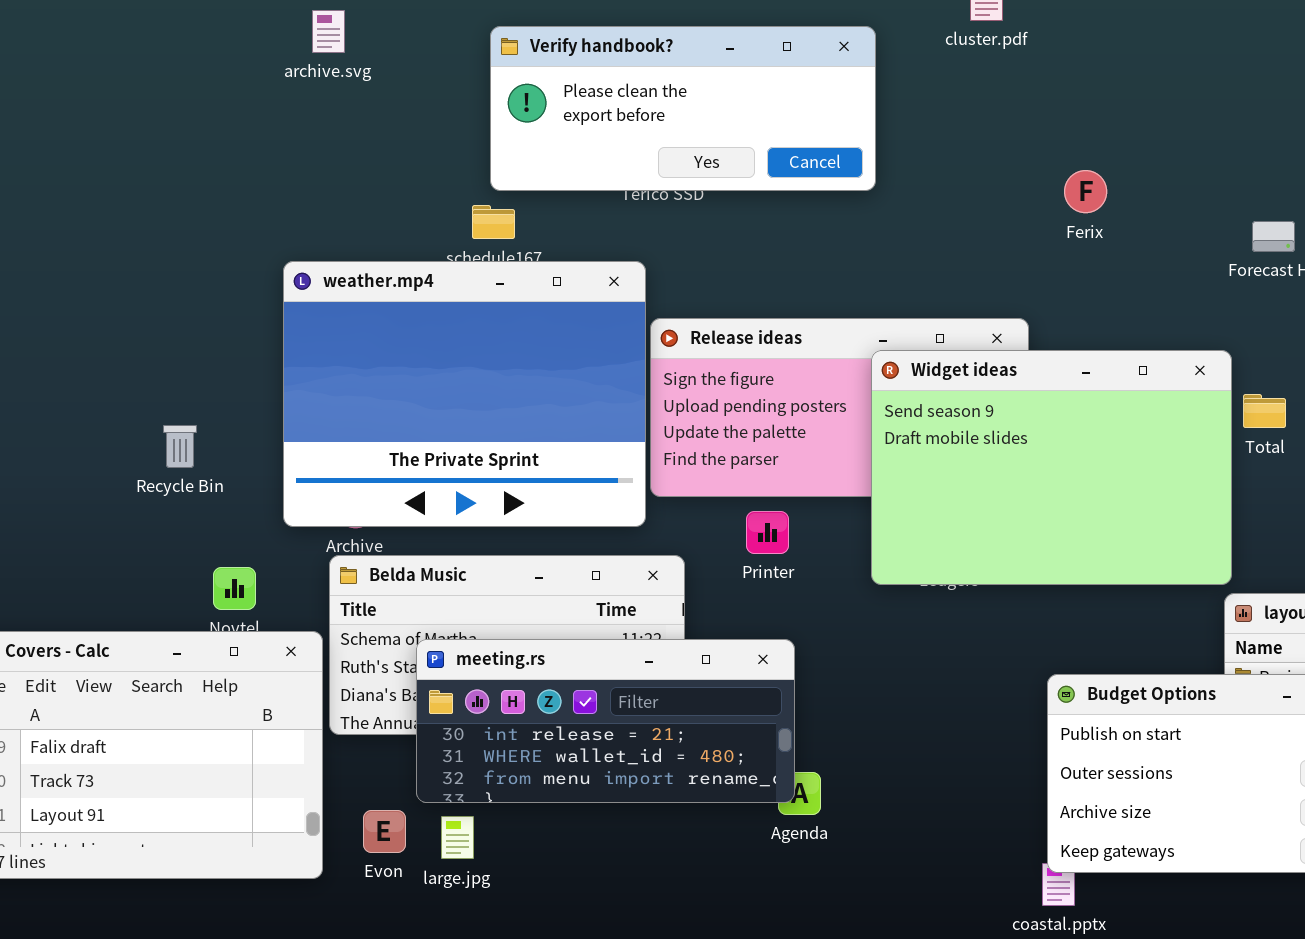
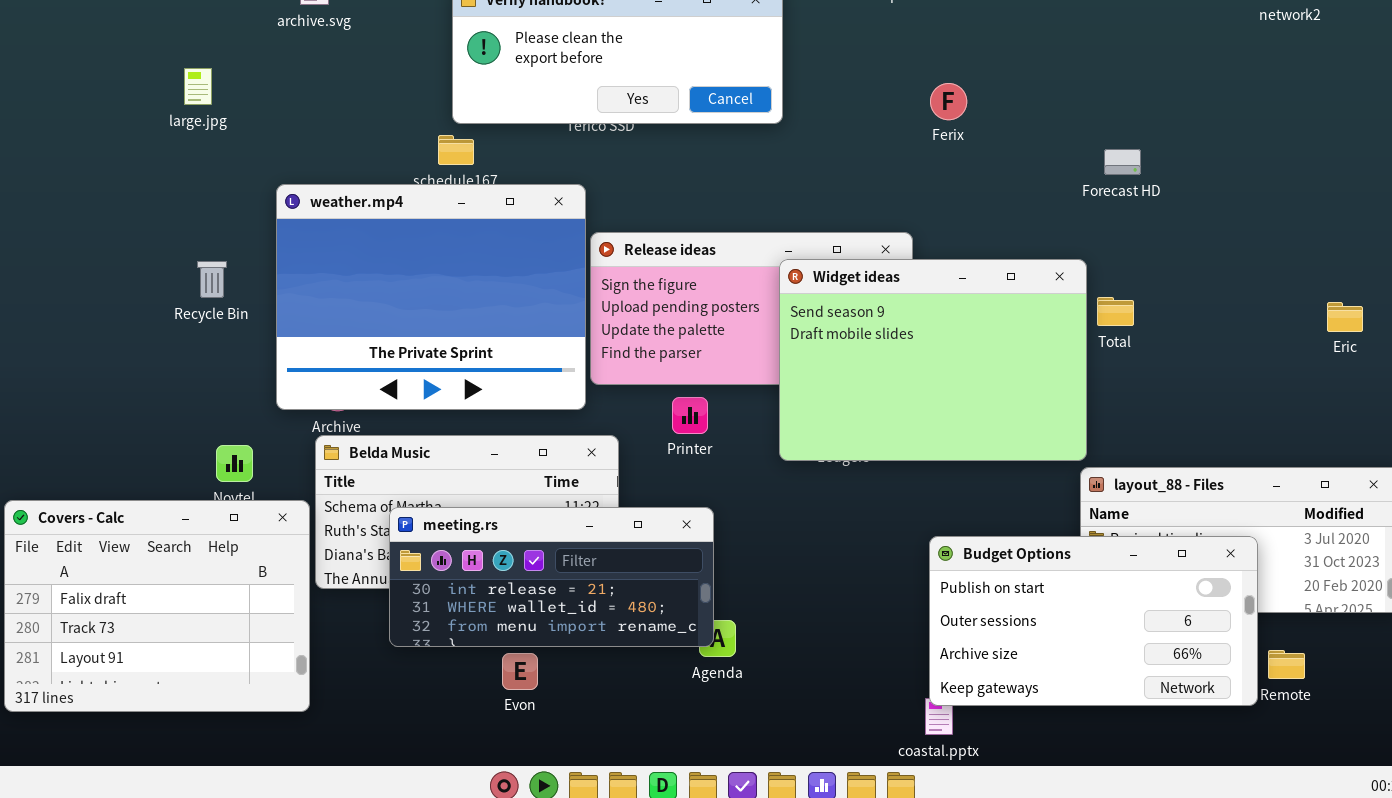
Ferix: [1064,170,1107,213] -> [930,83,967,120], moved
Recycle Bin: [163,425,197,468] -> [197,261,227,298], moved
Evon: [363,810,406,853] -> [502,653,538,690], moved
large.jpg: [441,816,474,859] -> [184,68,212,105], moved

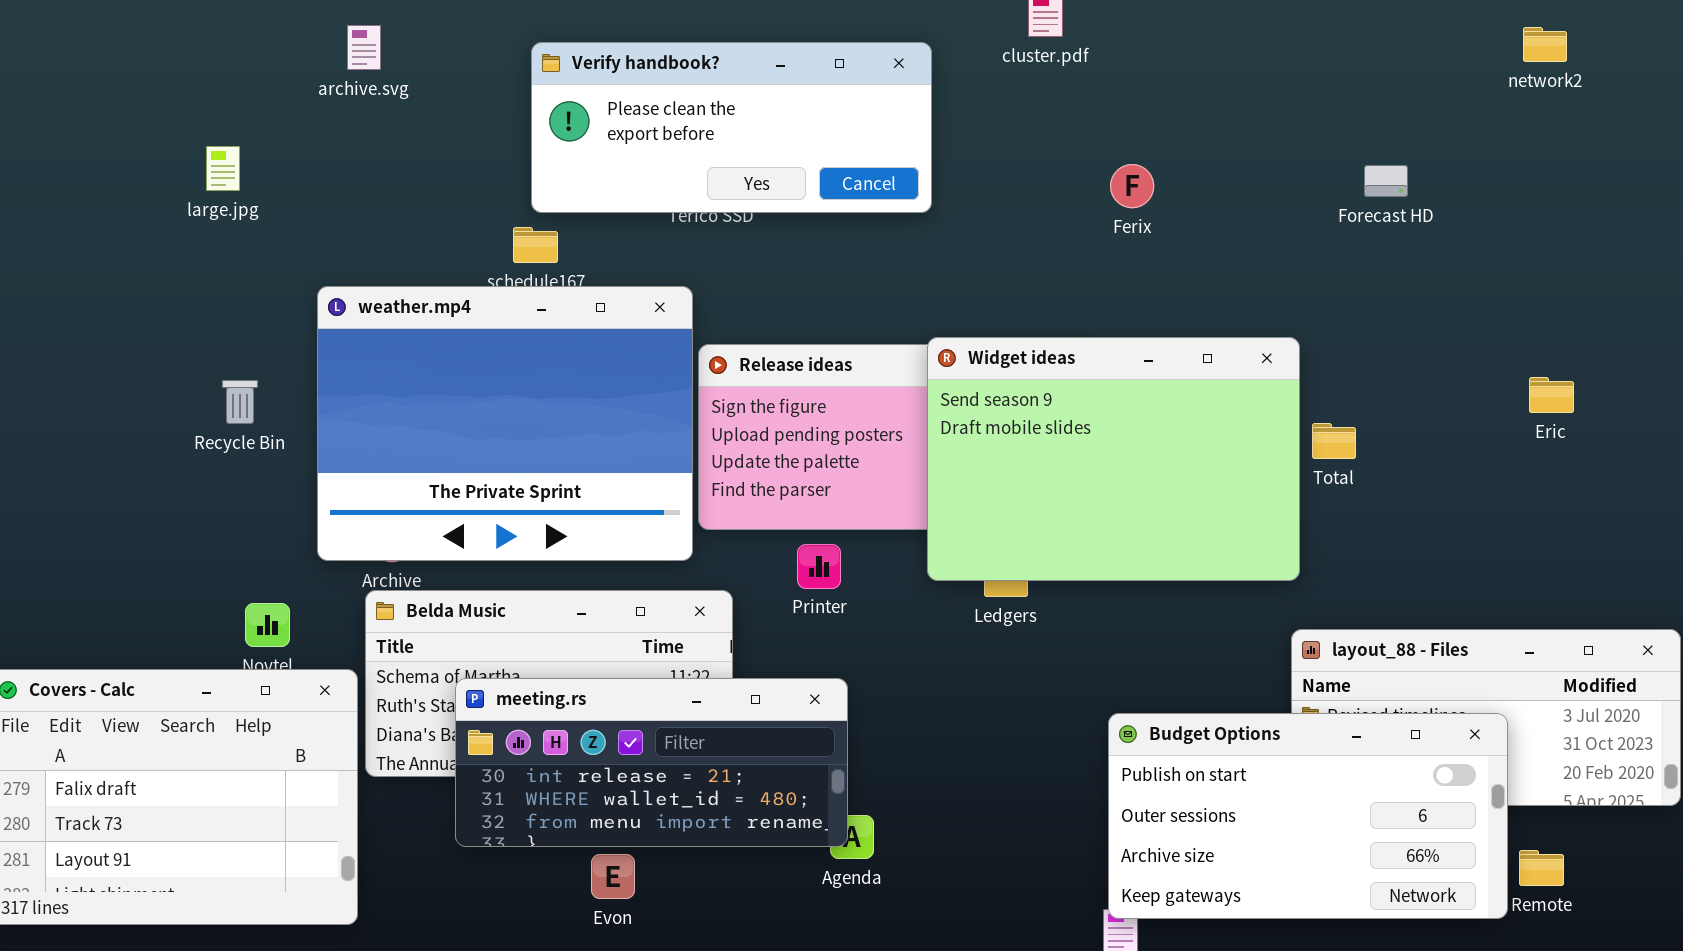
Forecast HD: [1104,149,1141,175] -> [1364,165,1408,197], moved
Widget ideas: [779,259,1087,461] -> [927,337,1300,581], moved
Eric: [1327,302,1363,332] -> [1529,377,1574,413], moved

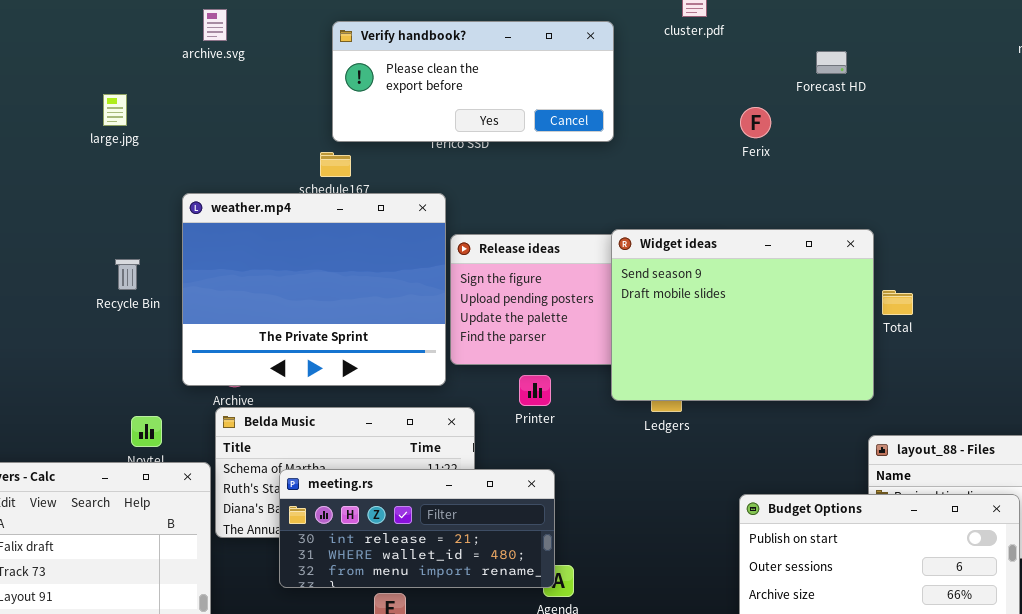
Forecast HD: [1364,165,1408,197] -> [816,51,847,74], moved

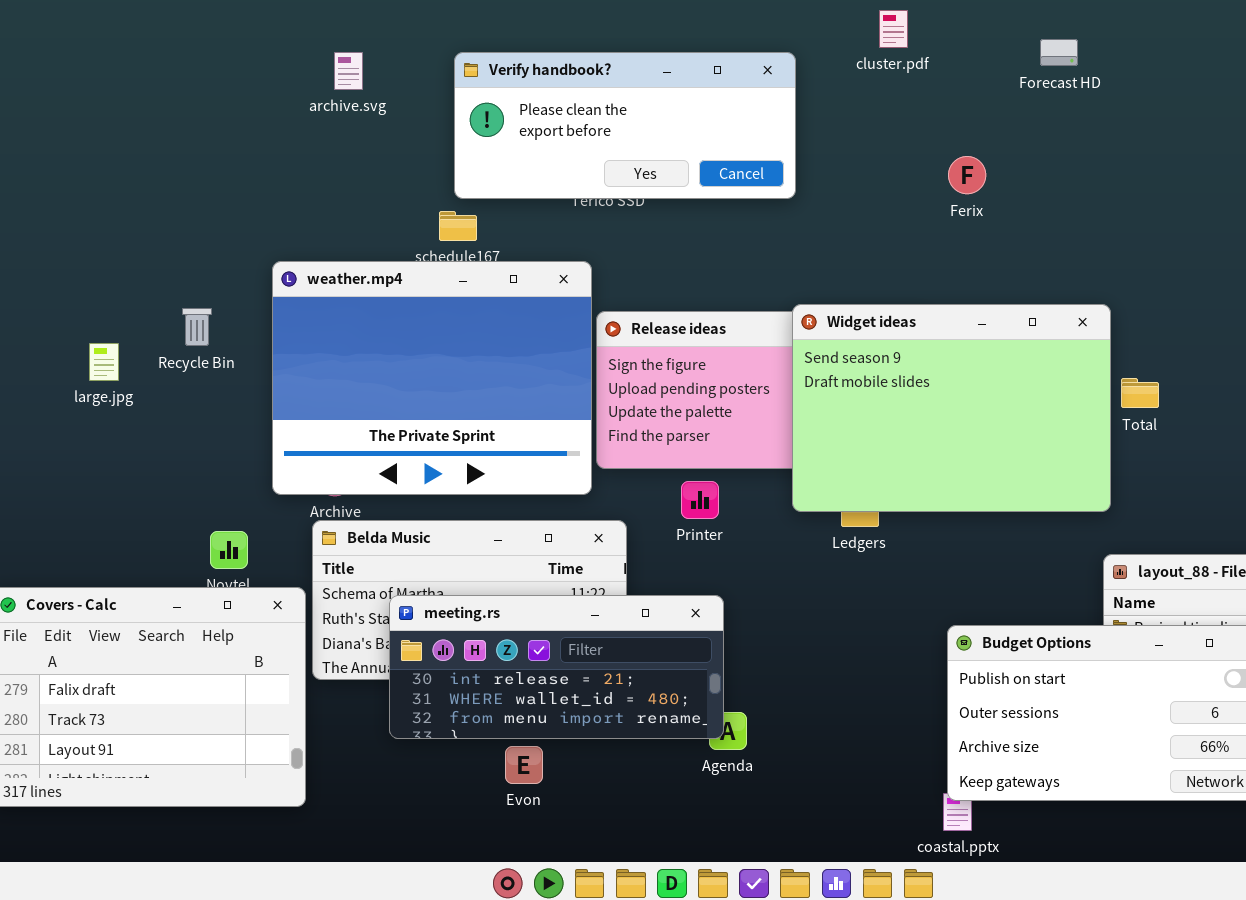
archive.svg: [203,9,227,41] -> [334,52,363,90], moved
Forecast HD: [816,51,847,74] -> [1040,39,1078,66], moved
large.jpg: [103,94,127,126] -> [89,343,119,381], moved
Recycle Bin: [115,259,140,290] -> [182,308,212,346], moved

